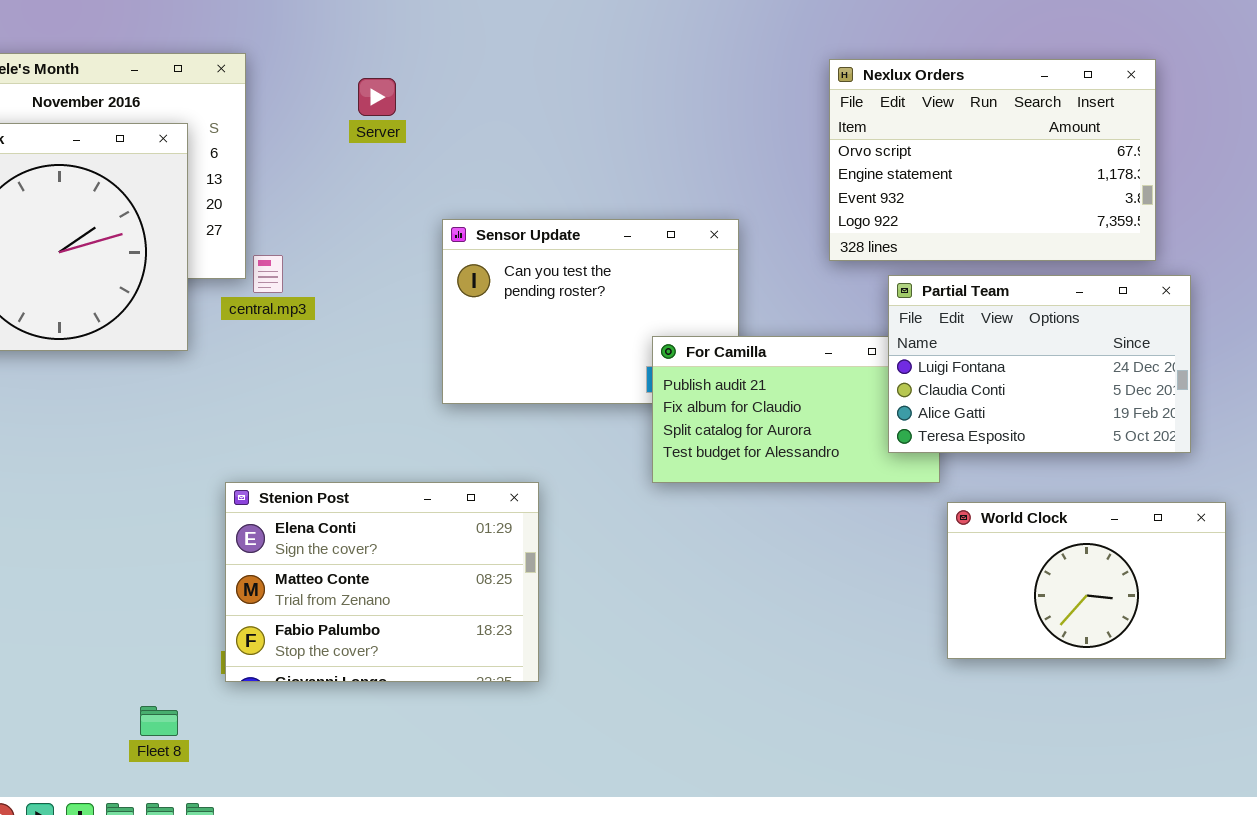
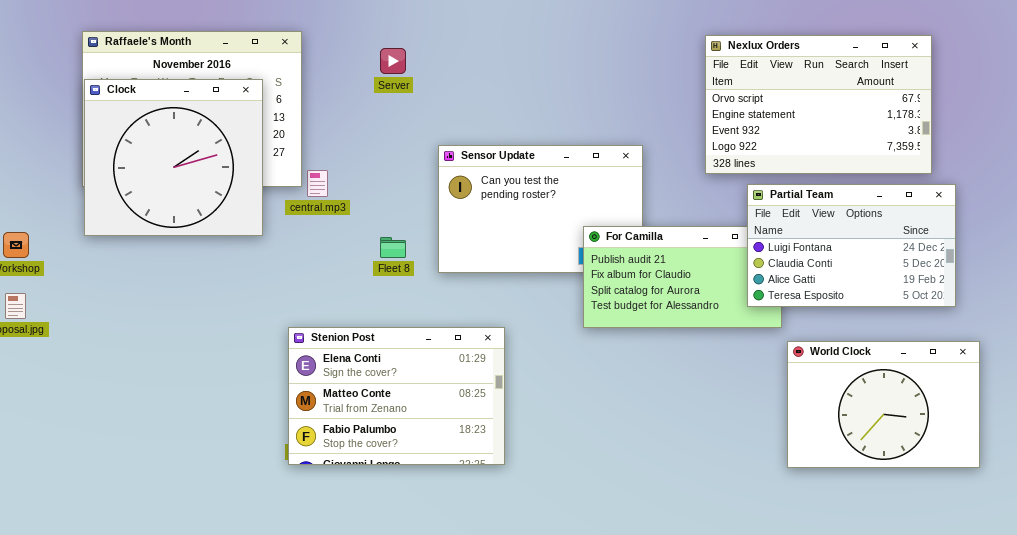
World Clock: [947,502,1226,659] -> [787,341,980,468], resized
Fleet 8: [140,706,178,736] -> [380,237,406,258], moved

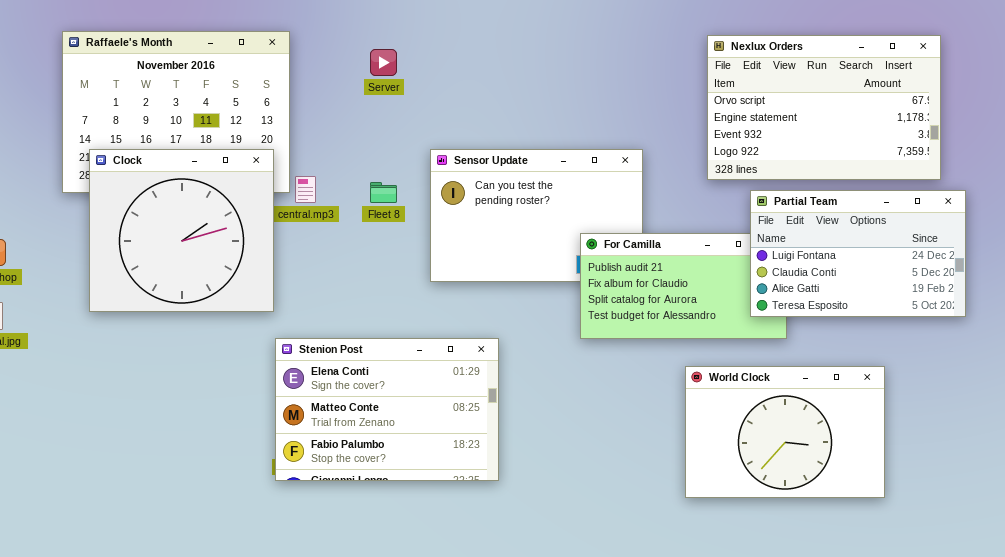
Clock: [84,79,263,236] -> [89,149,274,312], moved
Fleet 8: [380,237,406,258] -> [370,182,397,203], moved
World Clock: [787,341,980,468] -> [685,366,885,498], moved

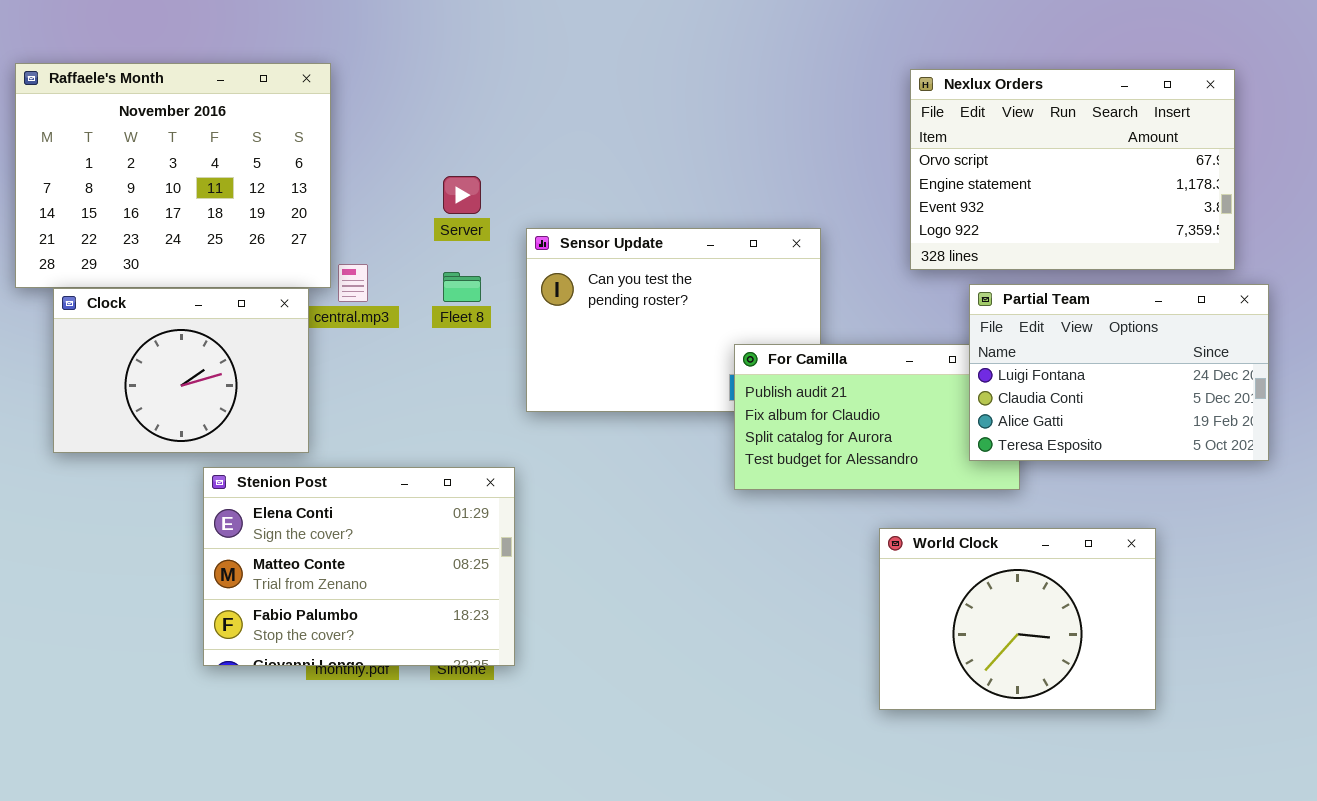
Server: [370,49,397,76] -> [443,176,481,214], moved
Clock: [89,149,274,312] -> [53,288,309,453], resized
Stenion Post: [275,338,499,481] -> [203,467,515,666], moved

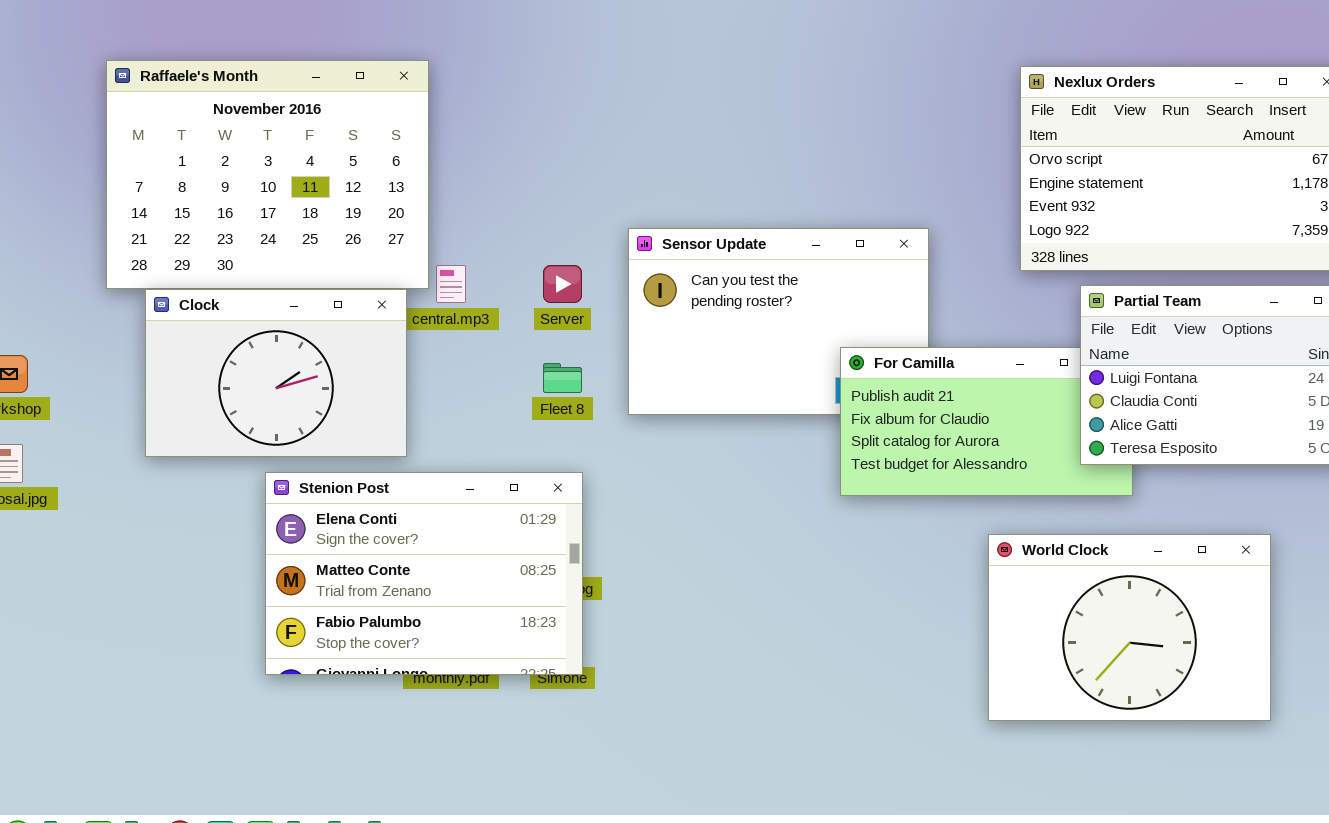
Server: [443,176,481,214] -> [543,265,582,303], moved
Fleet 8: [443,272,481,302] -> [543,363,582,393], moved
Stenion Post: [203,467,515,666] -> [265,472,583,675], moved

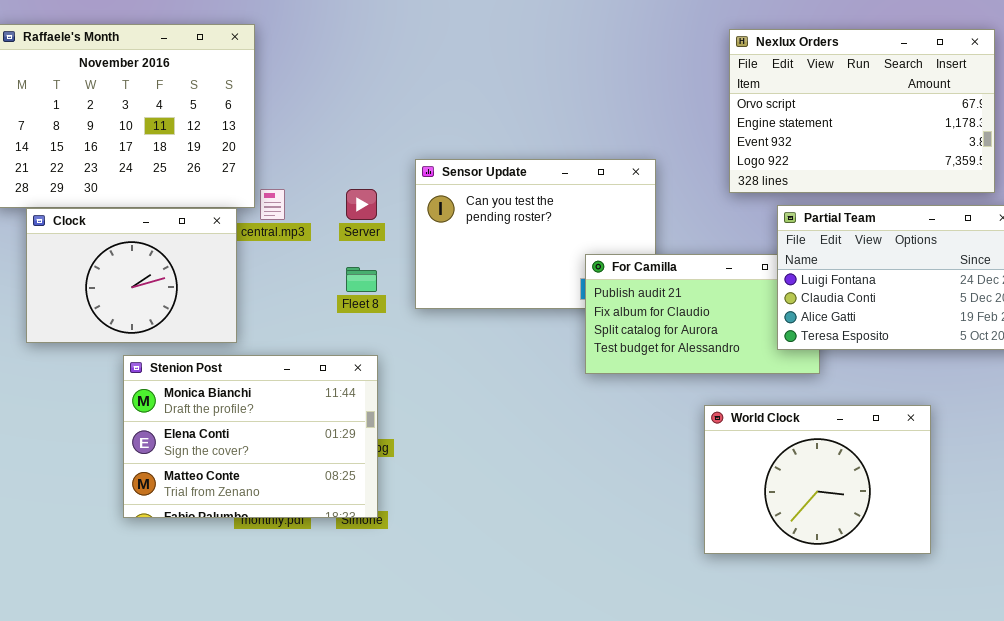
Stenion Post: [265,472,583,675] -> [123,355,378,518], scrolled up 1 row

